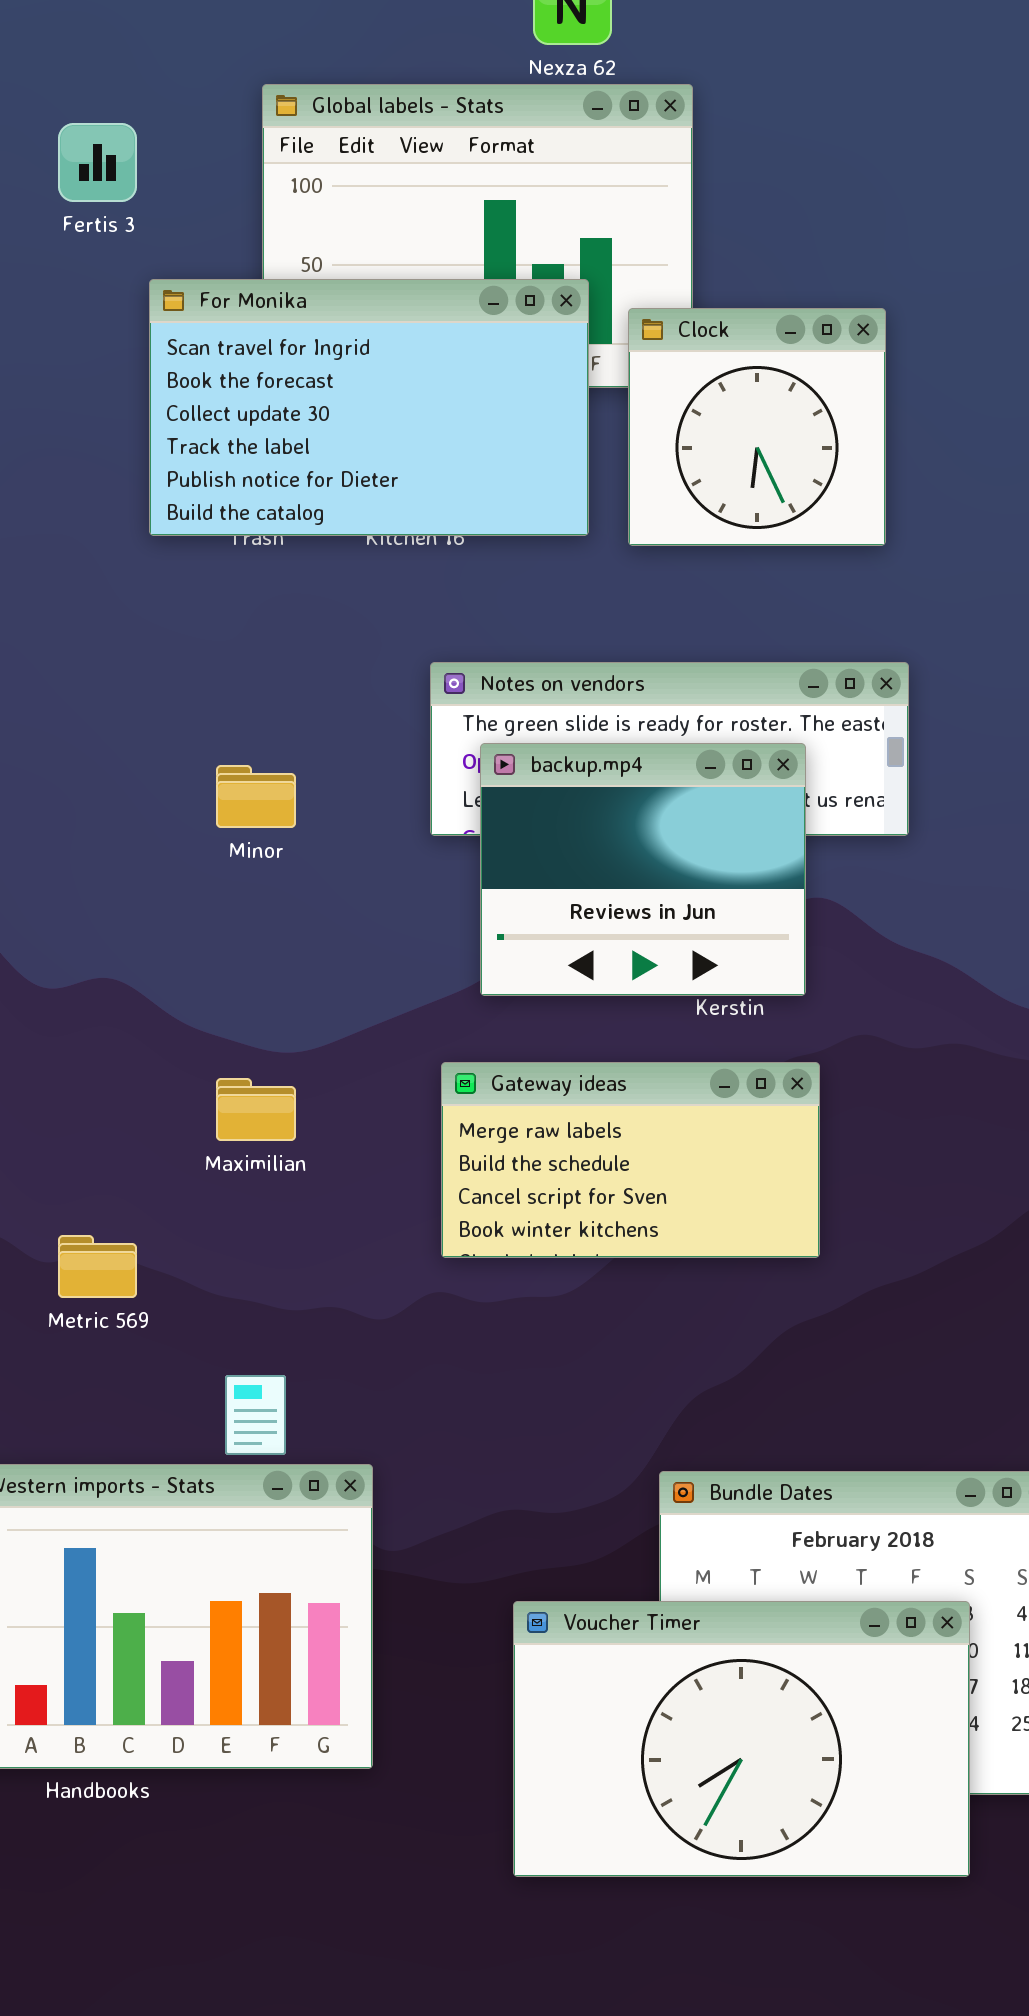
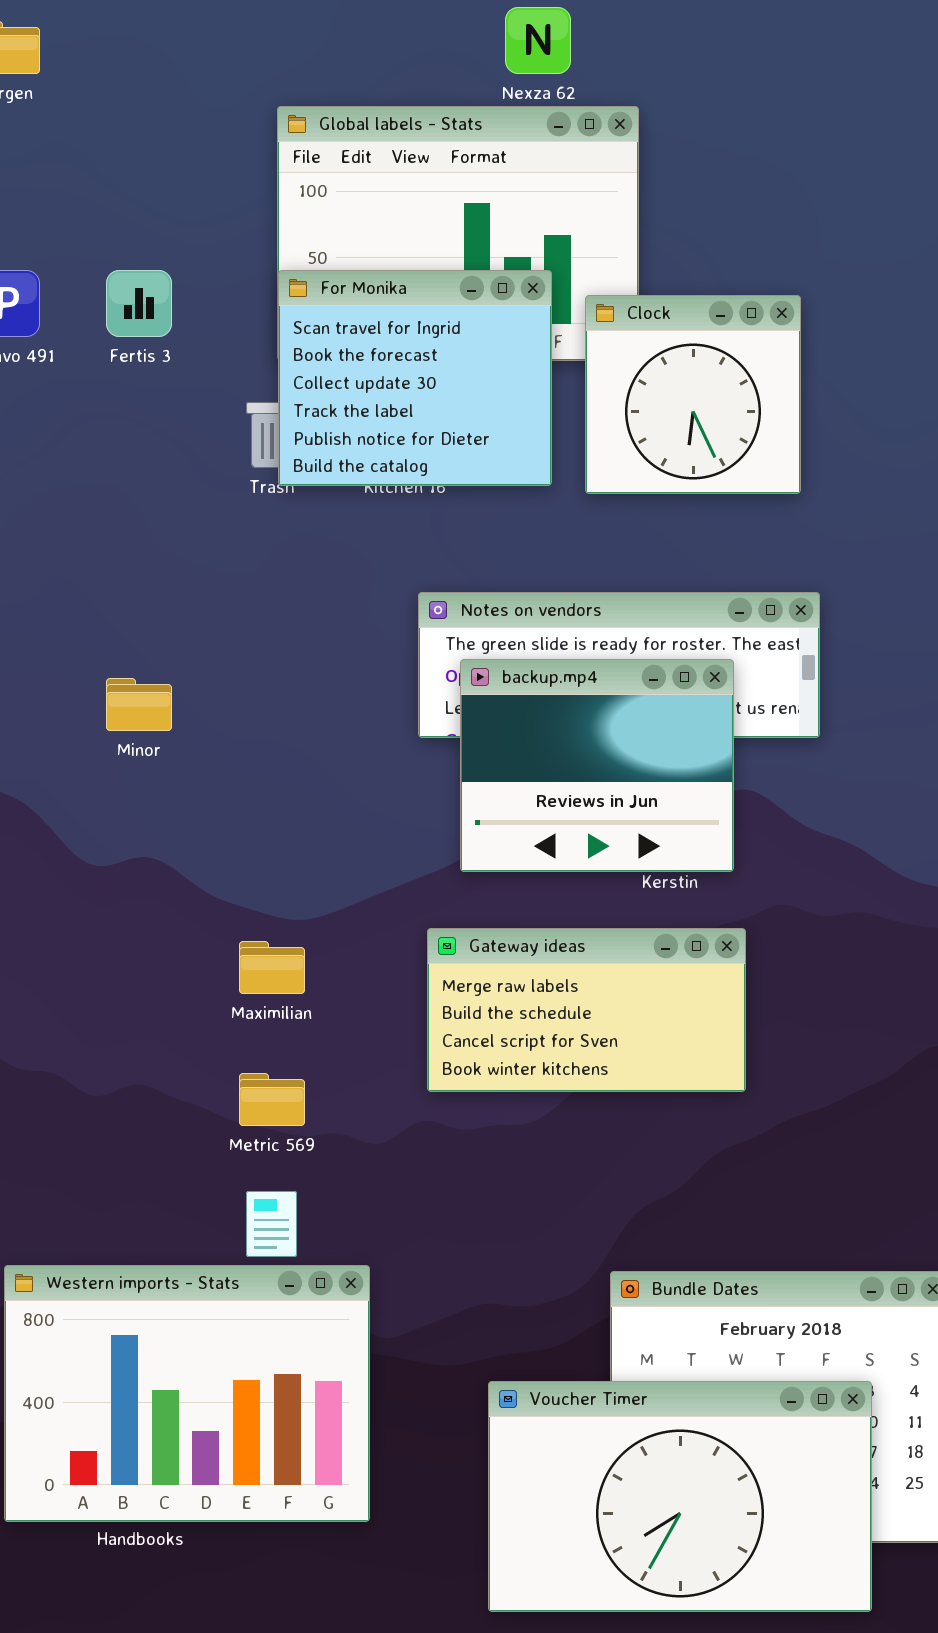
Fertis 3: [58,123,137,202] -> [106,270,172,337], moved
For Monika: [149,279,589,536] -> [278,270,552,486], resized
Minor: [216,765,296,828] -> [106,678,172,731], moved
Metric 569: [58,1235,137,1298] -> [239,1073,305,1126], moved

